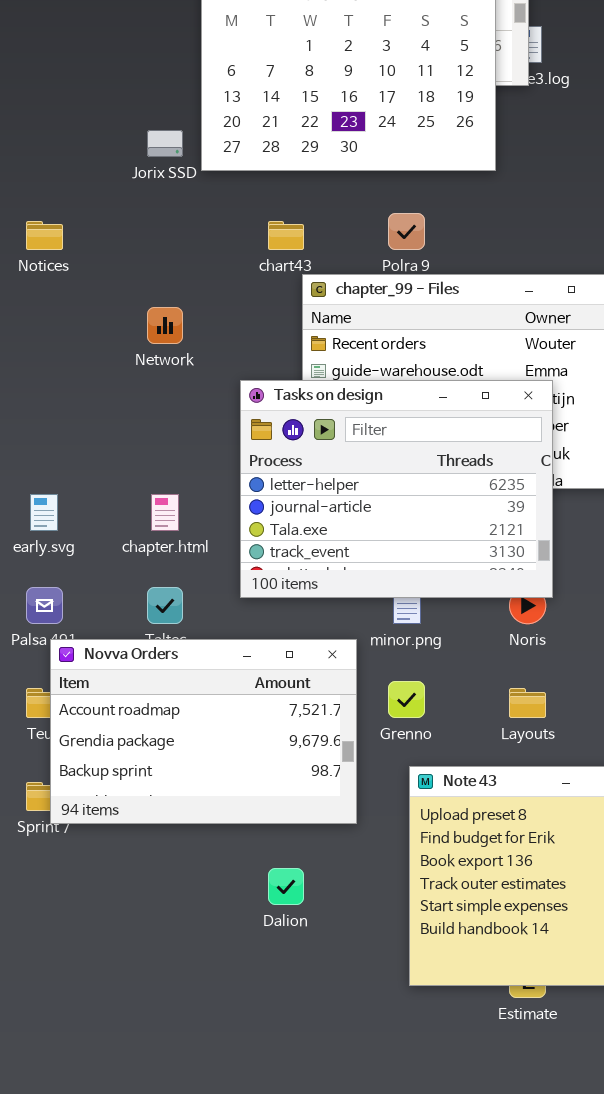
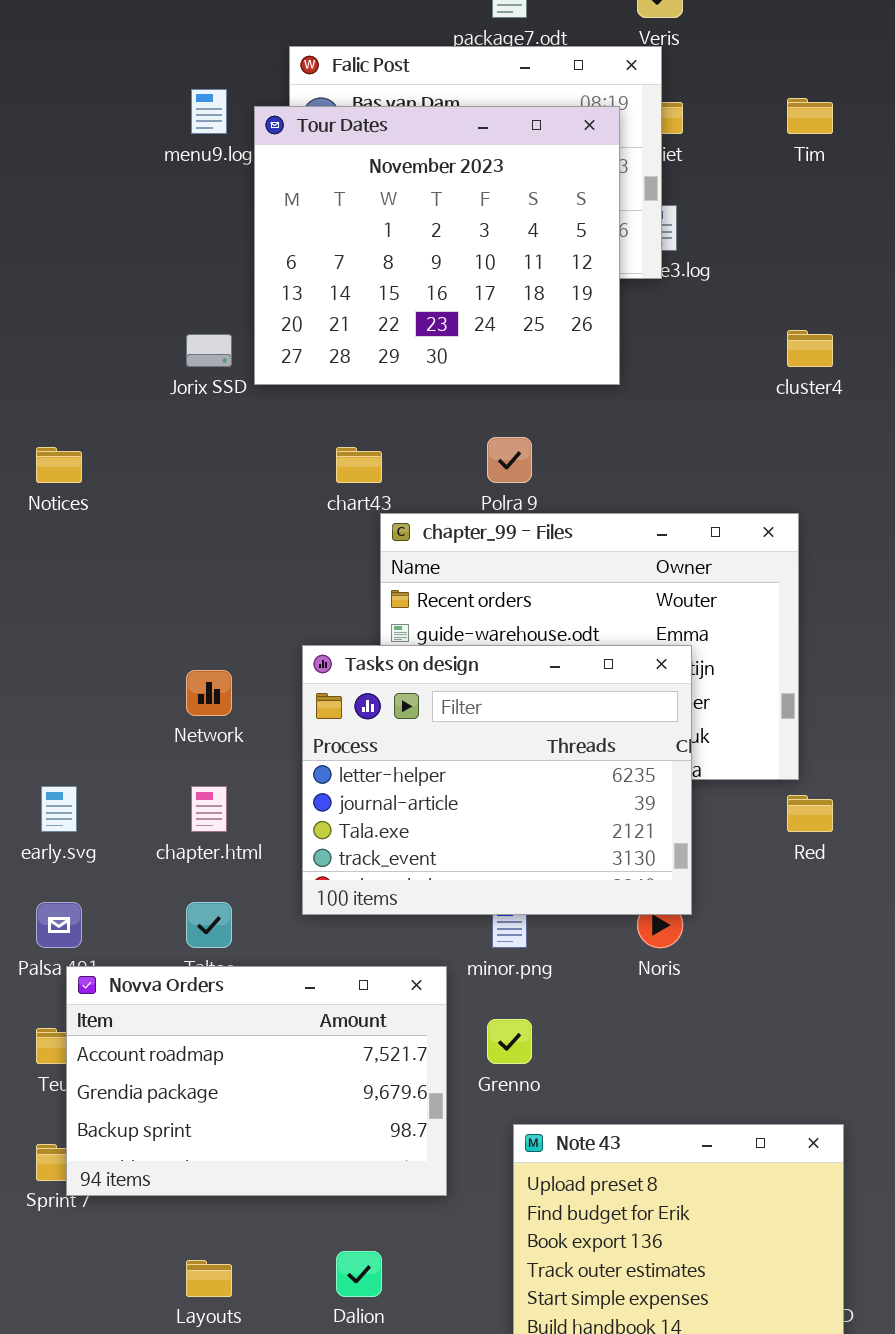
Network: [147,307,183,344] -> [186,670,232,716], moved
Layouts: [509,688,546,718] -> [186,1260,232,1297], moved

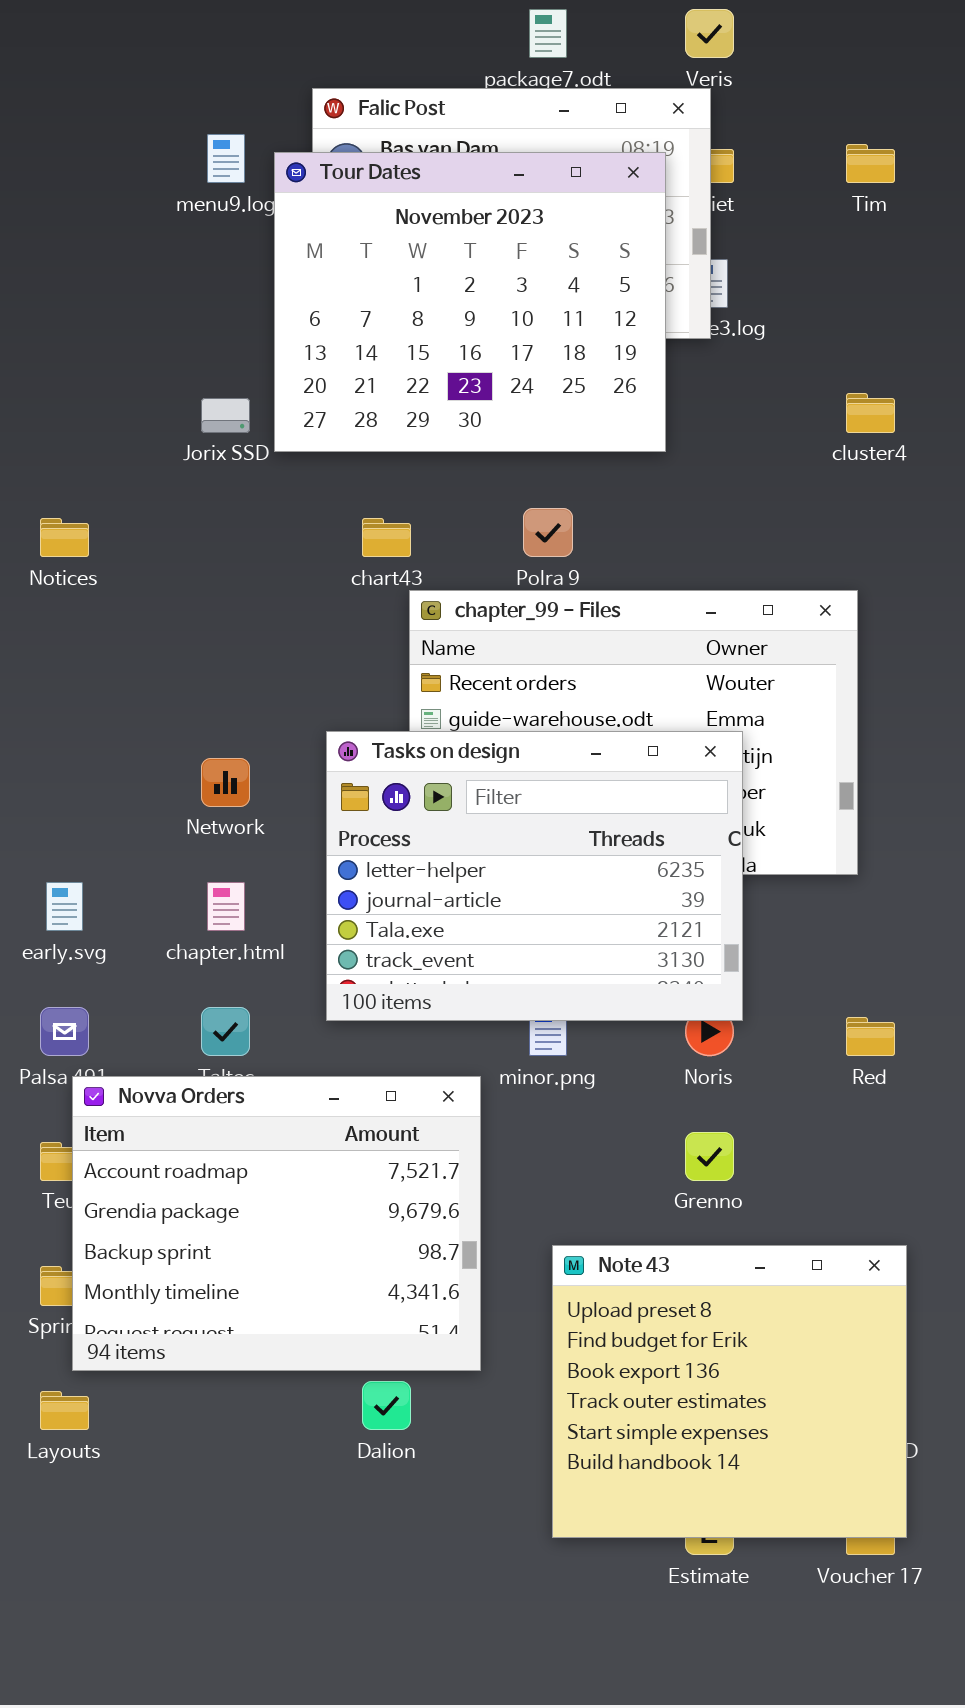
Red: [787,795,833,832] -> [846,1017,895,1056], moved
Novva Orders: [66,966,447,1196] -> [72,1076,481,1371], resized
Grenno: [487,1019,532,1064] -> [685,1132,734,1181], moved
Layouts: [186,1260,232,1297] -> [40,1391,89,1430], moved

